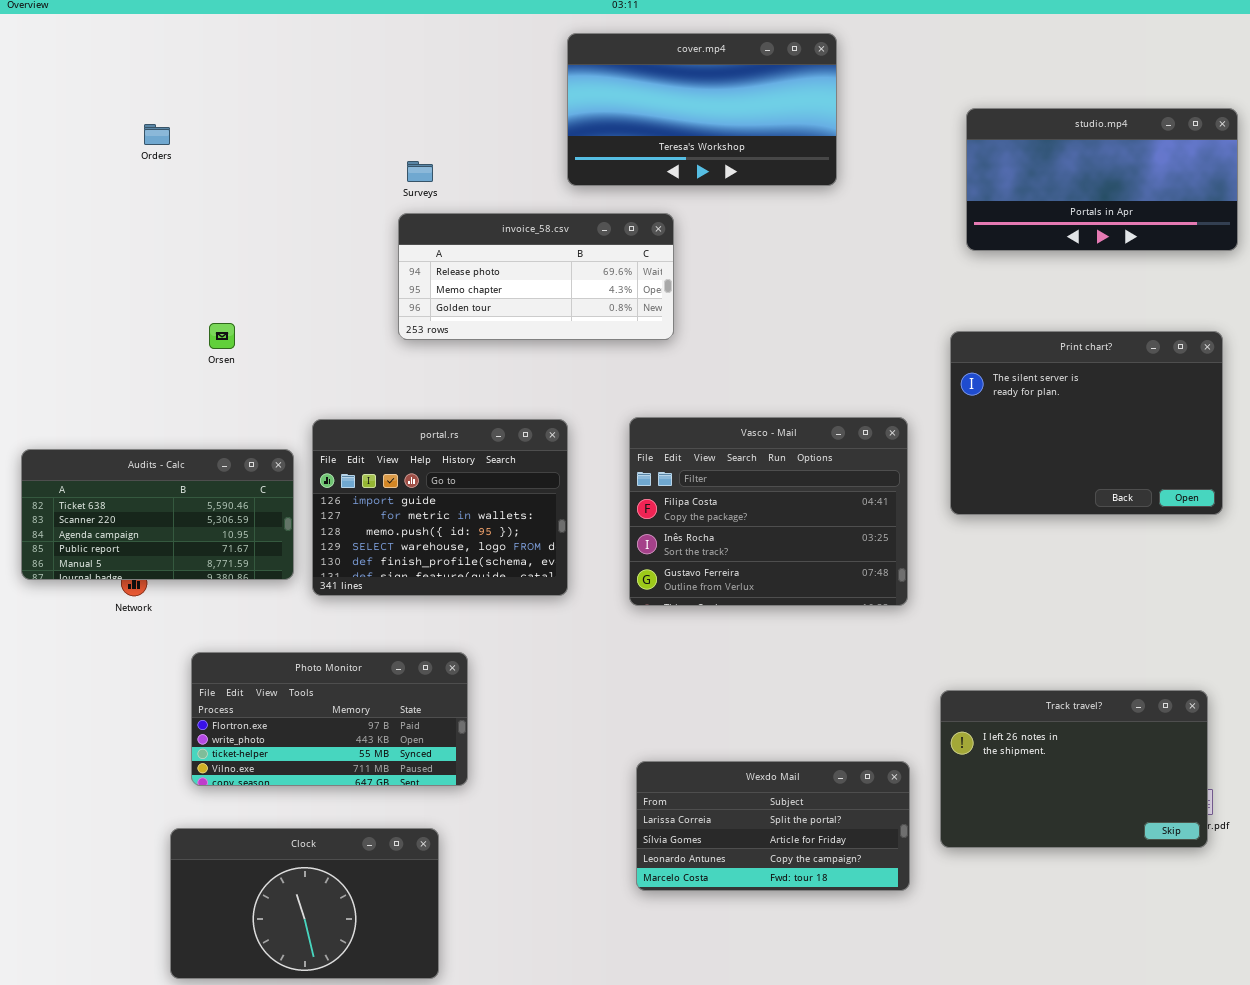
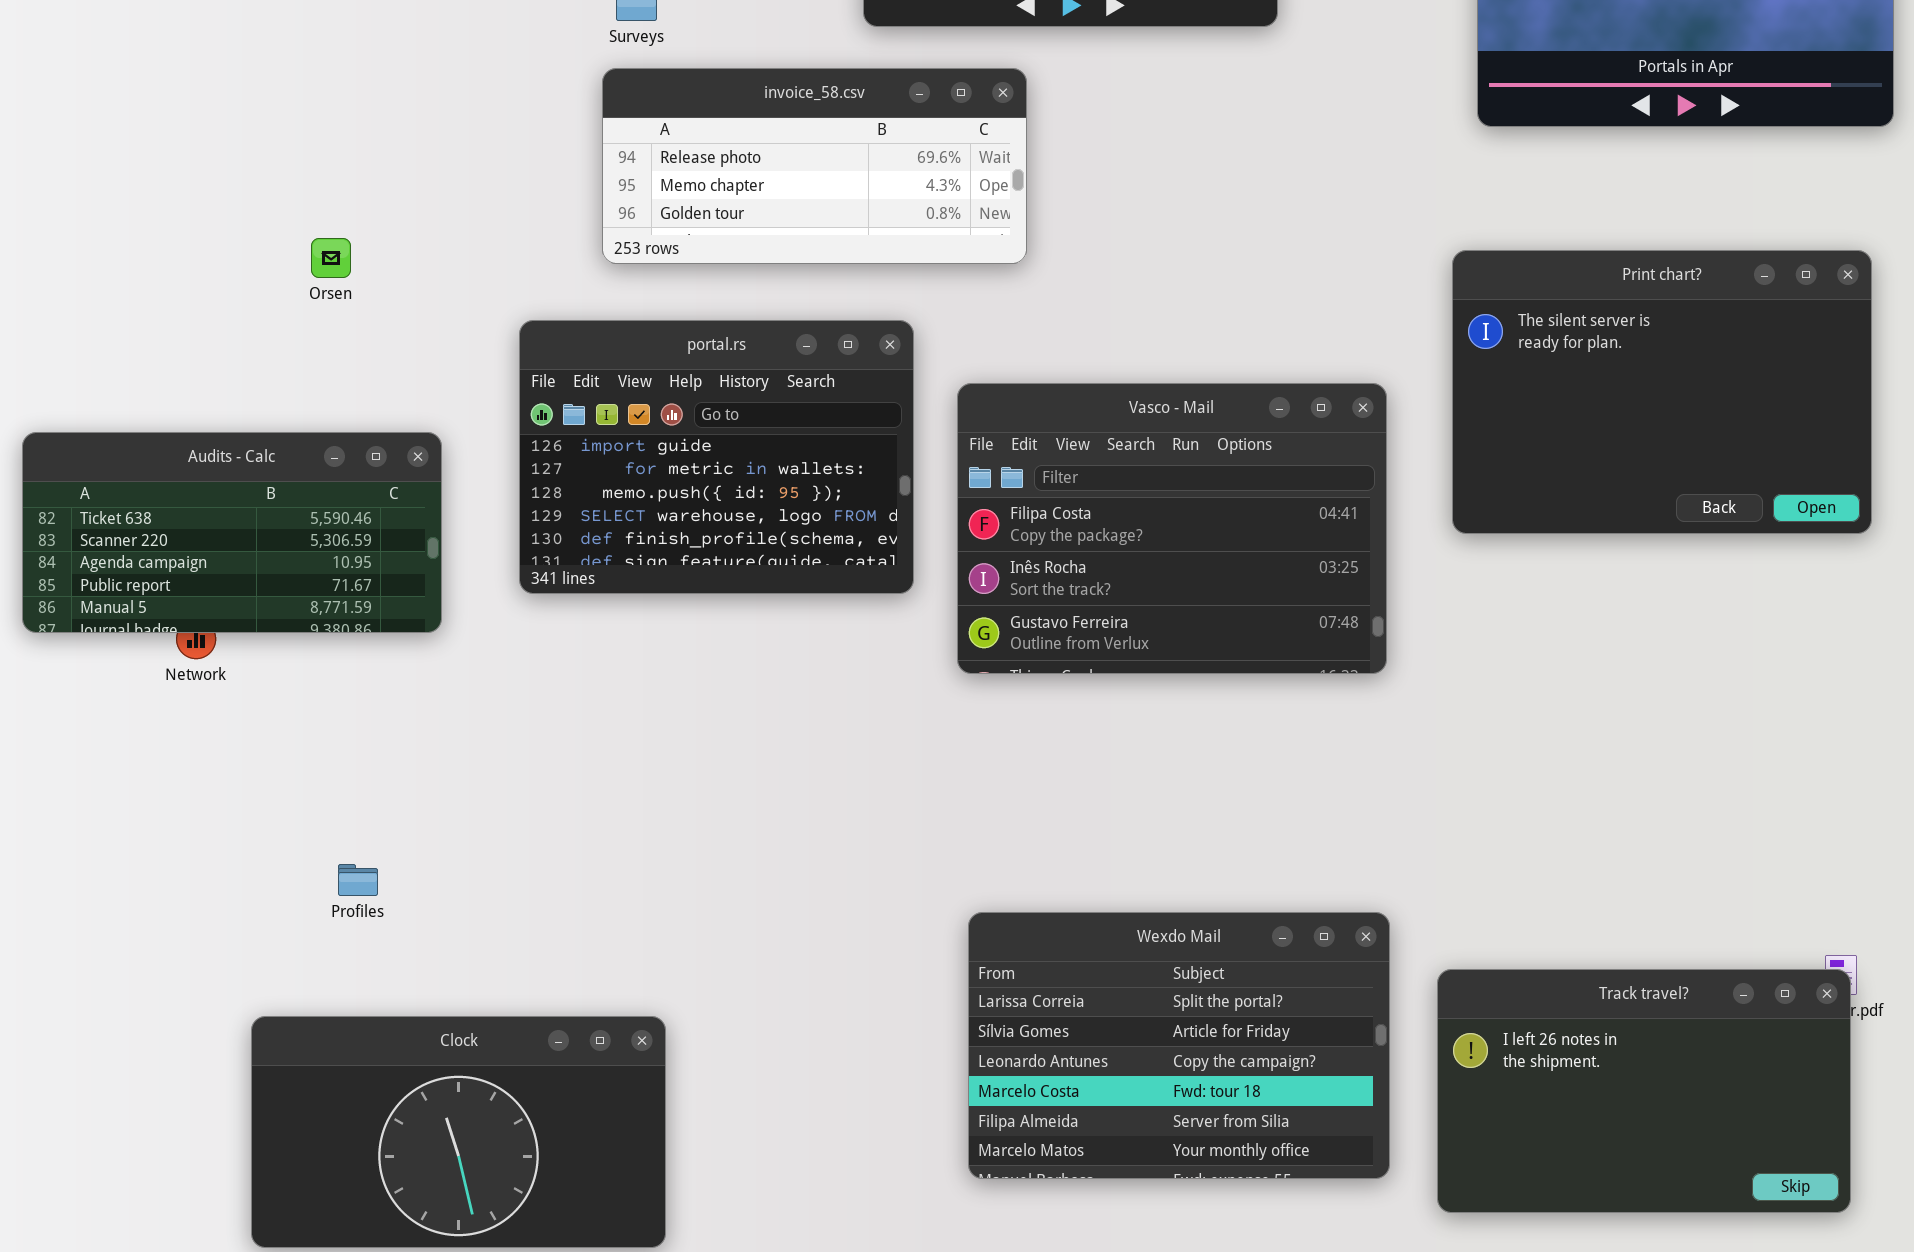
portal.rs: [312,419,568,596] -> [519,320,914,594], moved
Photo Monitor: [191,652,468,786] -> none, closed
Track travel?: [940,690,1208,848] -> [1437,969,1851,1213], moved
Wexdo Mail: [636,761,910,891] -> [968,912,1390,1179], resized

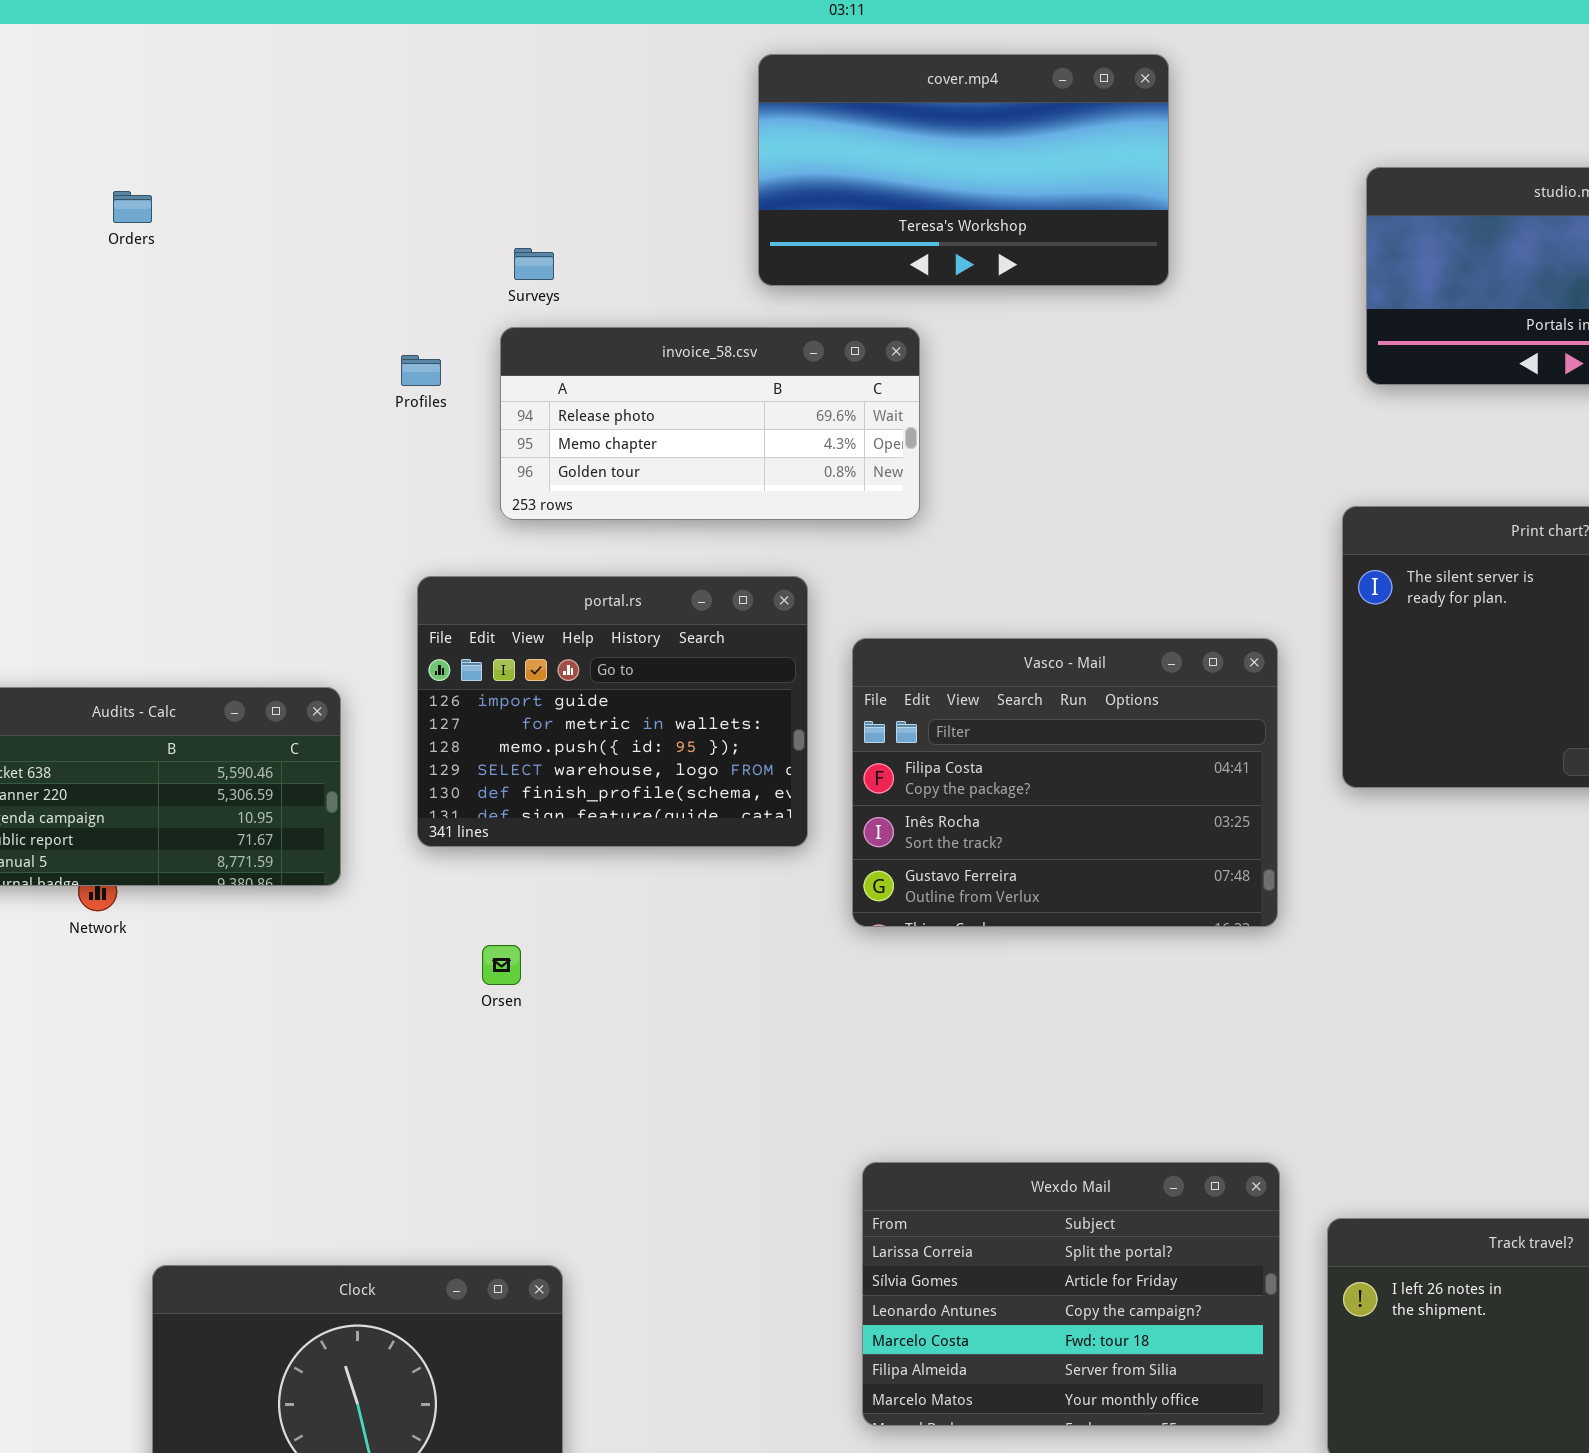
Orsen: [311,238,351,278] -> [482,945,521,985], moved
Profiles: [338,864,378,896] -> [401,355,441,386], moved

